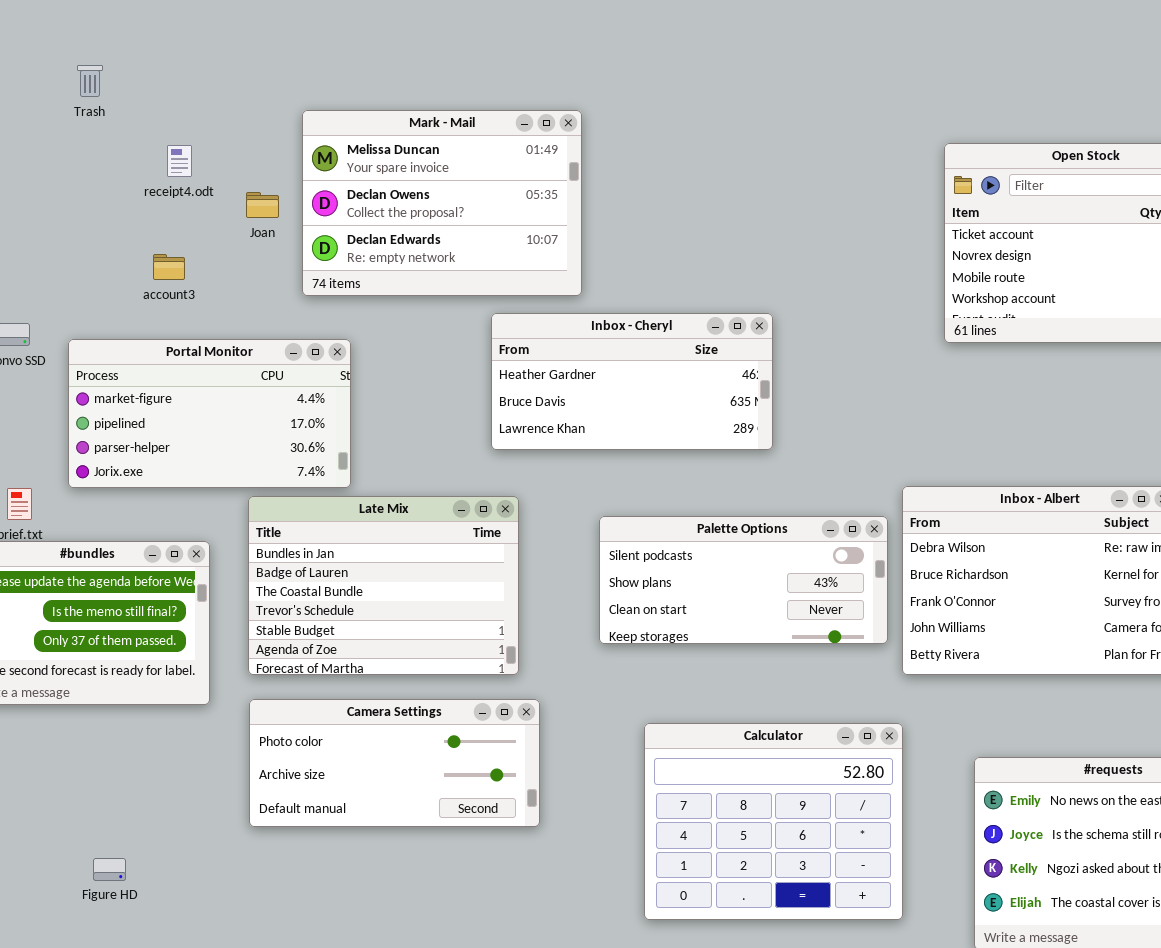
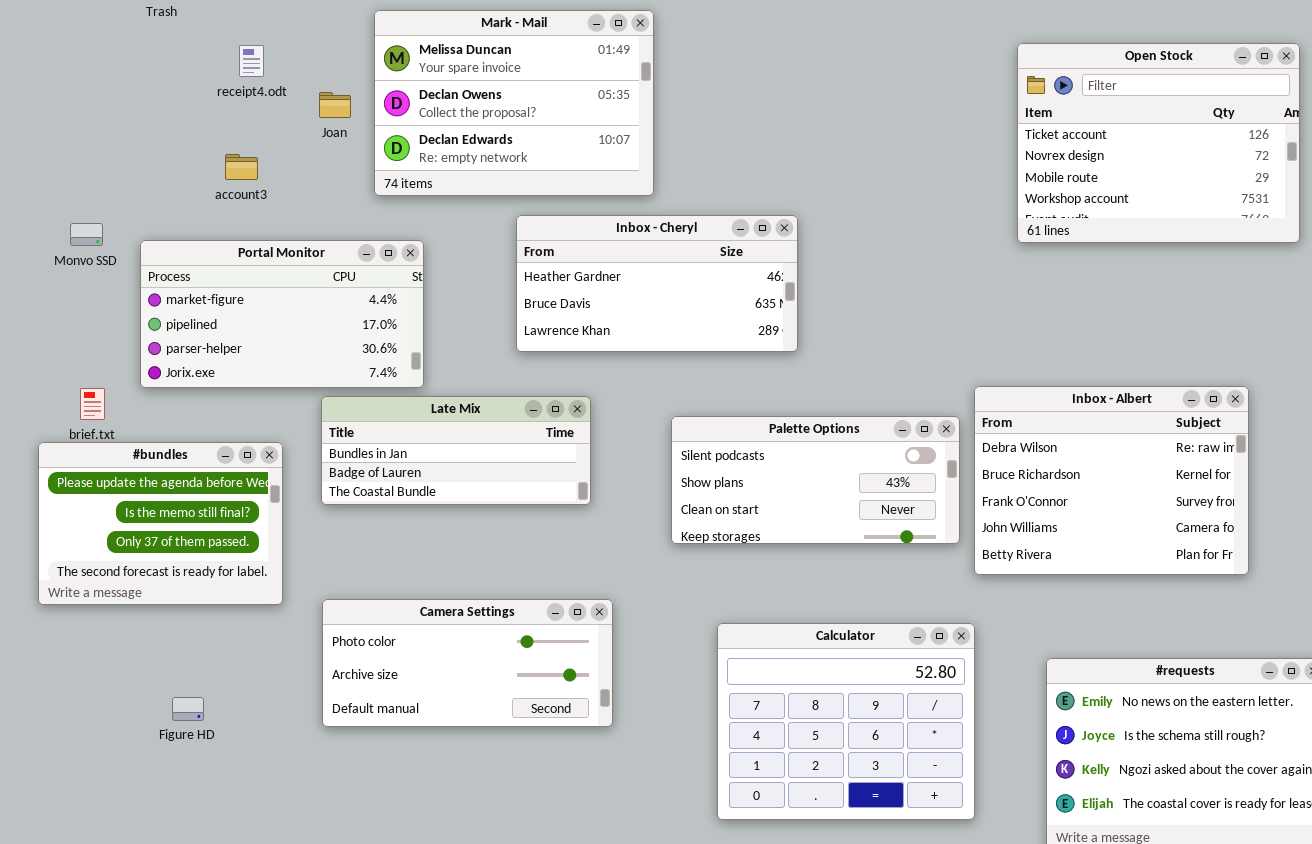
Inbox - Cheryl: [491,313,773,450] -> [516,215,798,352], moved
Late Mix: [248,496,519,675] -> [321,396,591,505], resized
Figure HD: [93,858,126,881] -> [172,697,204,721], moved

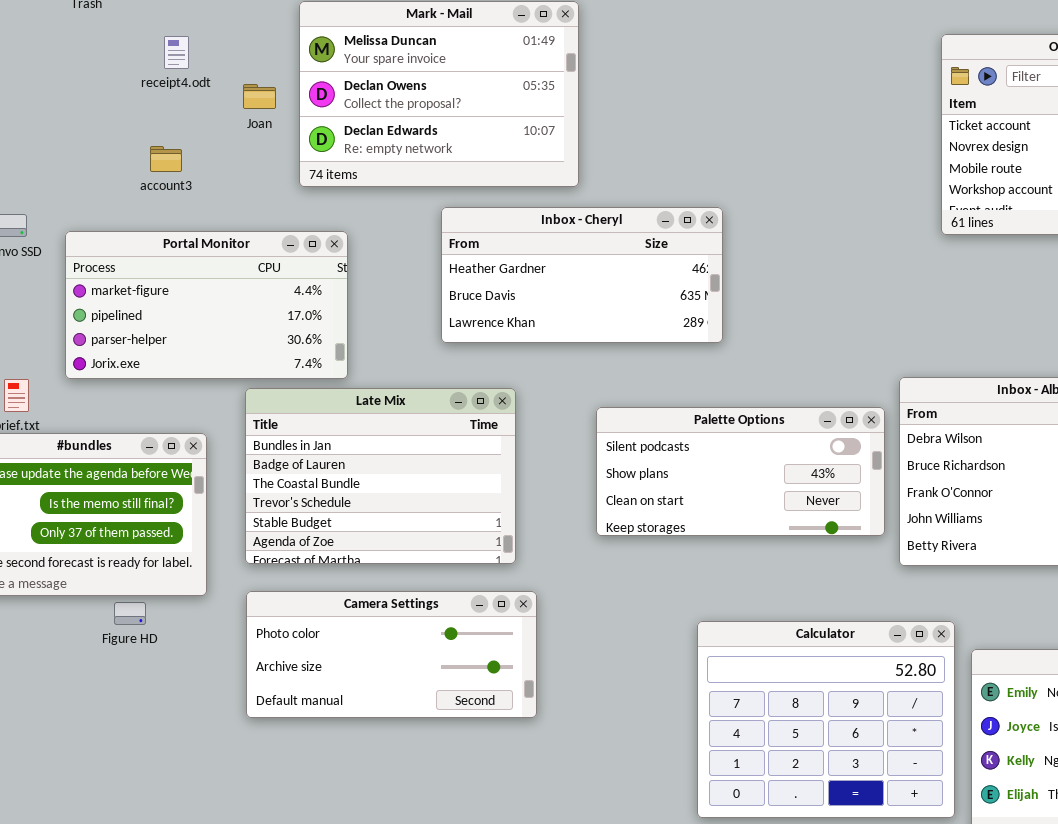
Late Mix: [321,396,591,505] -> [245,388,516,564], resized
Calculator: [717,623,975,820] -> [697,621,955,818], moved
Figure HD: [172,697,204,721] -> [114,602,146,625], moved

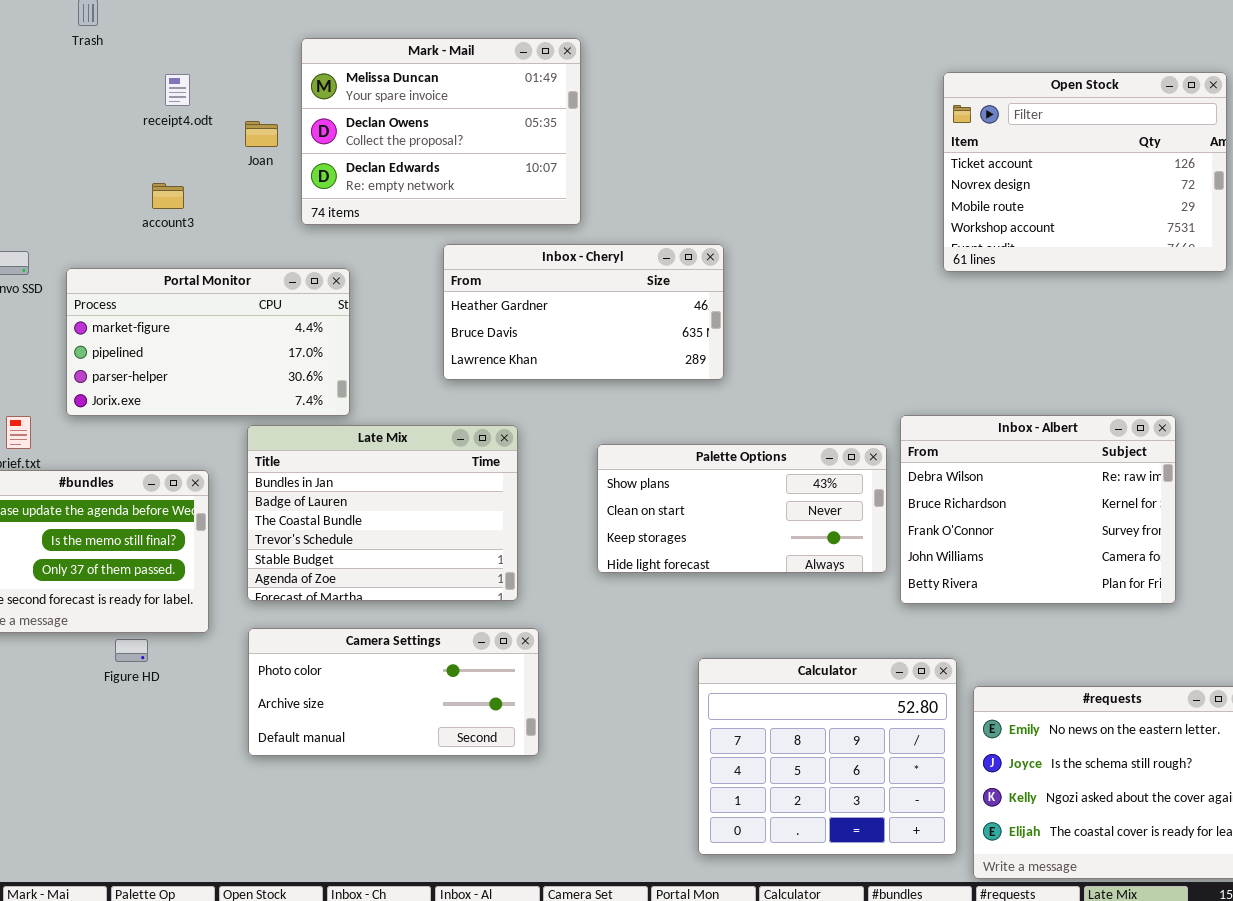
Palette Options: [596,407,885,536] -> [597,444,887,573], scrolled down 1 row

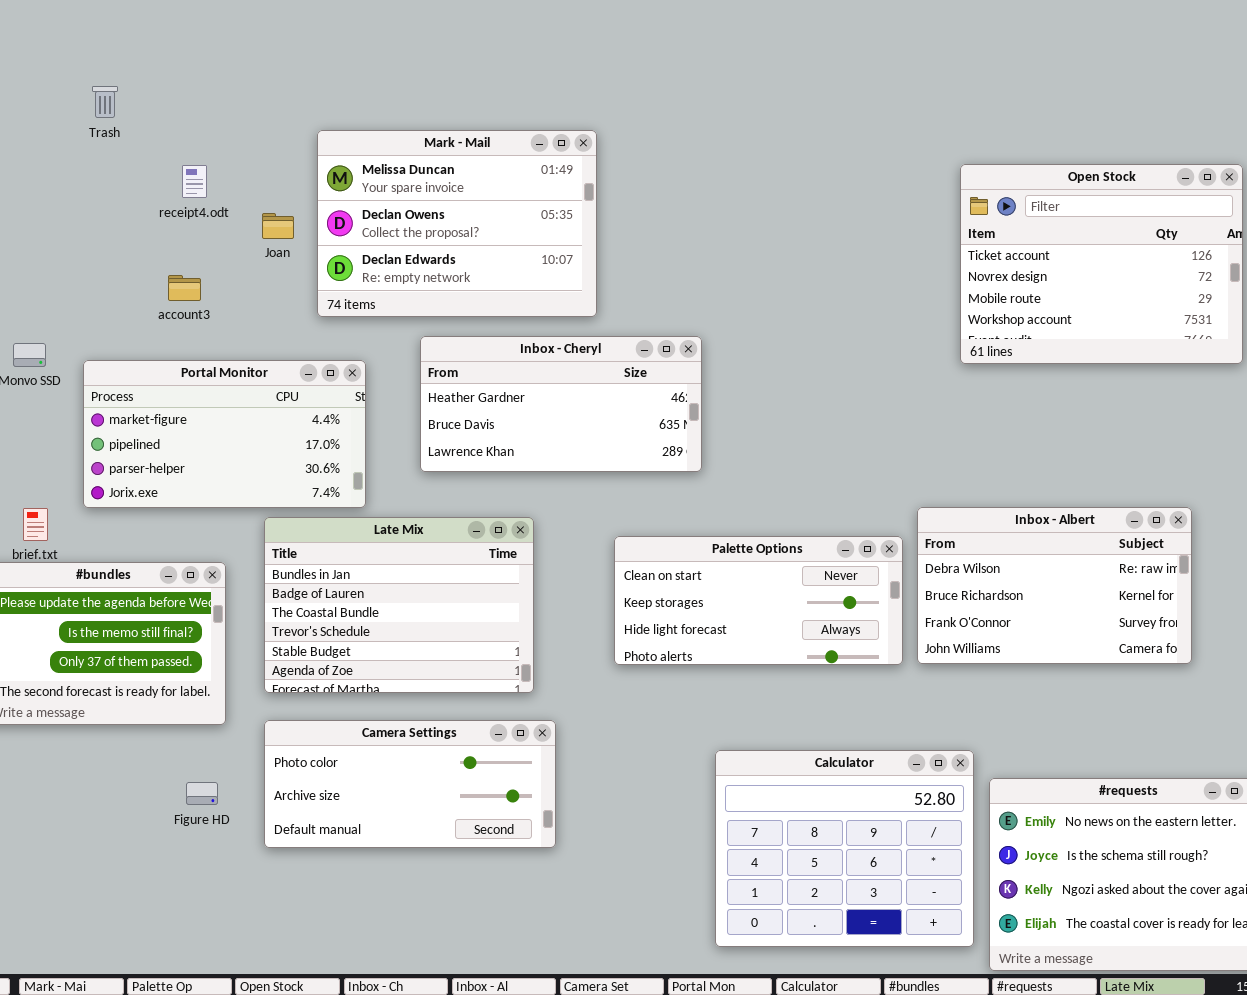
Inbox - Cheryl: [443,244,724,380] -> [420,336,702,472], moved
Inbox - Albert: [900,415,1176,604] -> [917,507,1192,664], resized
Palette Options: [597,444,887,573] -> [614,536,903,665], scrolled down 1 row
Figure HD: [115,639,148,662] -> [186,782,218,805], moved

